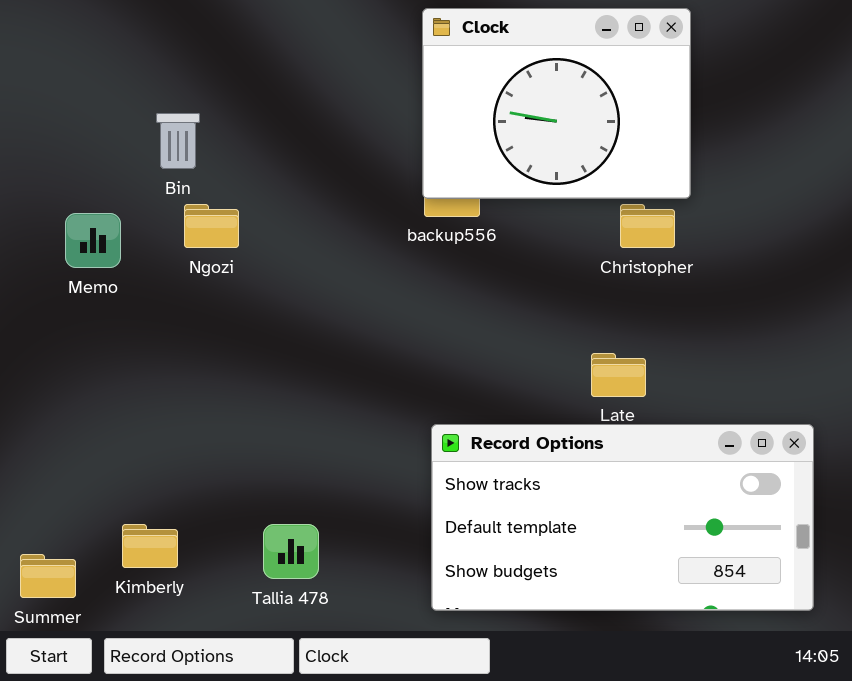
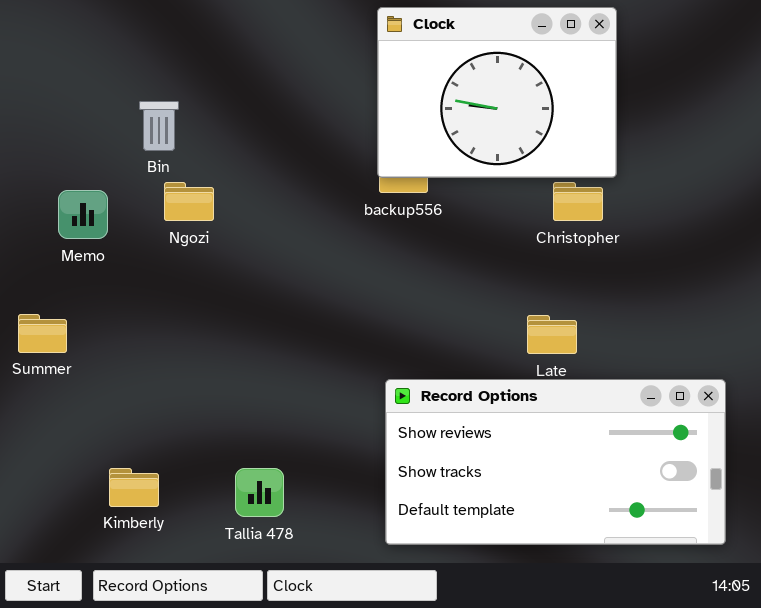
Record Options: [431,424,814,611] -> [385,379,726,545], scrolled up 1 row
Summer: [20,554,76,598] -> [18,314,67,353], moved

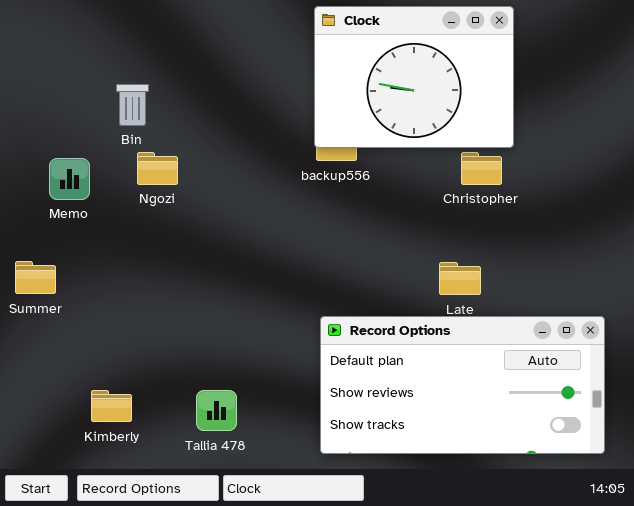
Record Options: [385,379,726,545] -> [320,316,605,454], scrolled up 1 row

